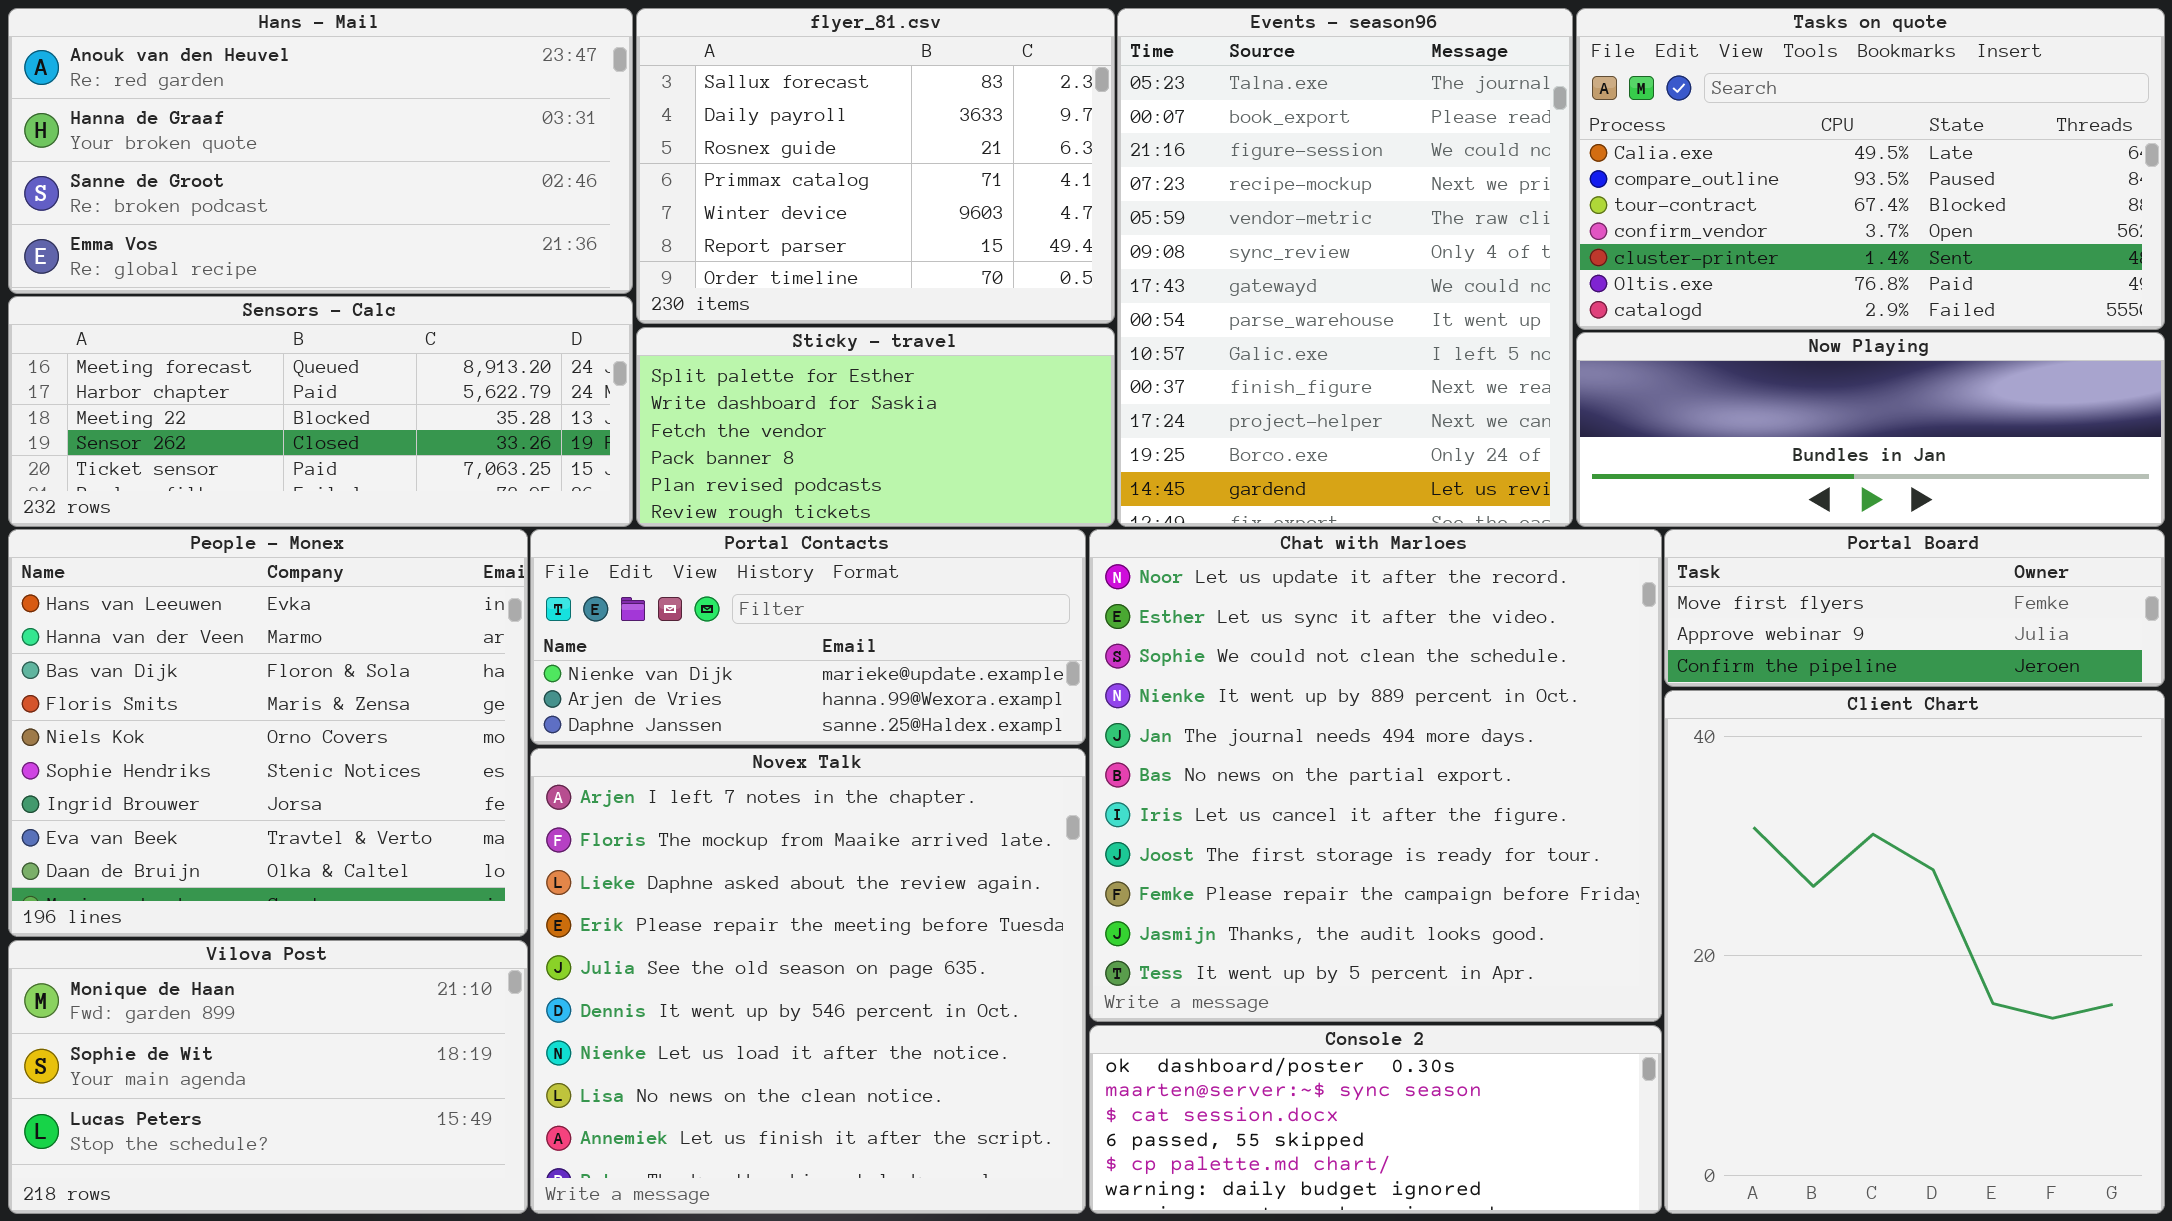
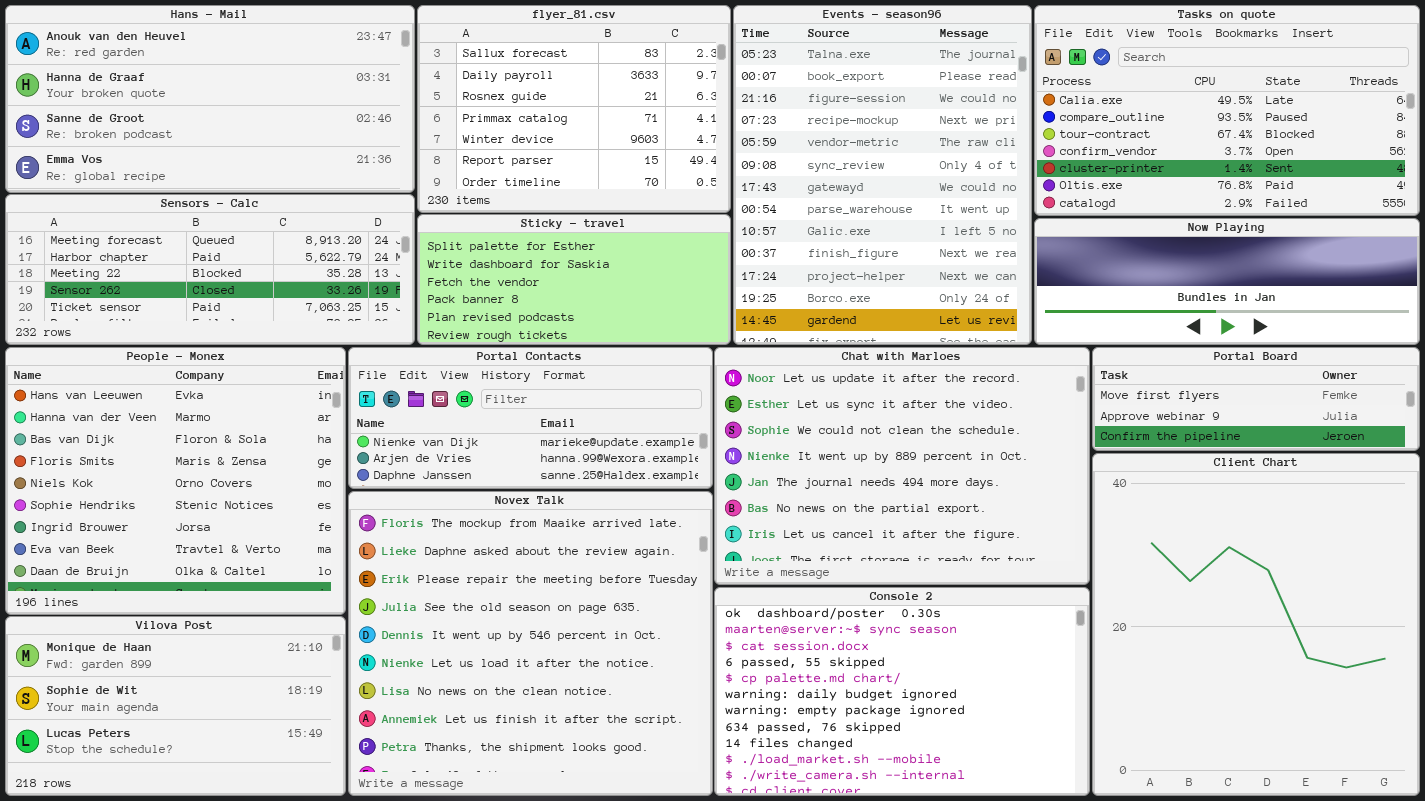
Chat with Marloes: [1089,529,1662,1022] -> [714,347,1090,585], resized
Novex Talk: [530,748,1086,1214] -> [348,491,713,796], scrolled down 1 row
Console 2: [1089,1025,1662,1214] -> [714,587,1090,796], resized

